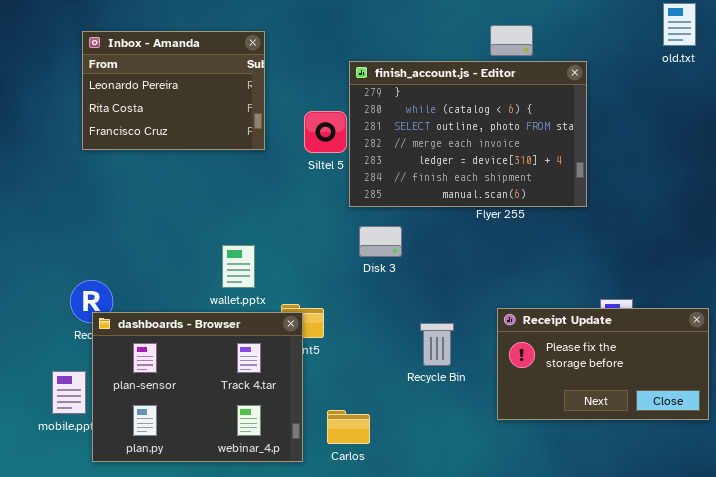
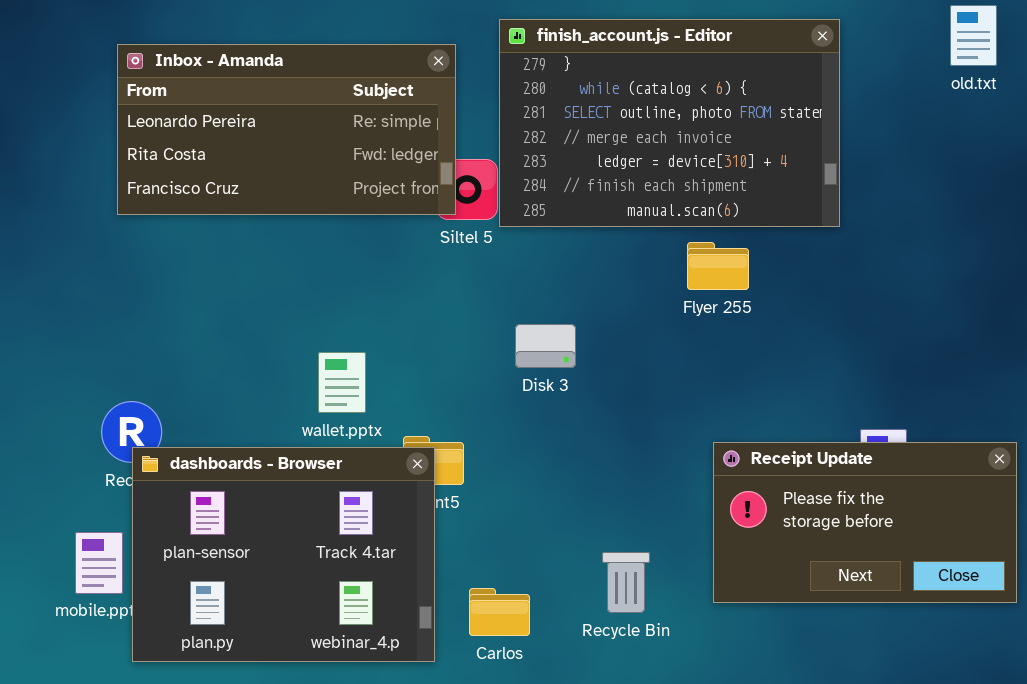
Inbox - Amanda: [82,31,265,150] -> [117,44,456,215], resized
finish_account.js - Editor: [349,61,587,207] -> [499,19,840,227], moved
Recycle Bin: [420,323,454,366] -> [602,552,650,613], moved

